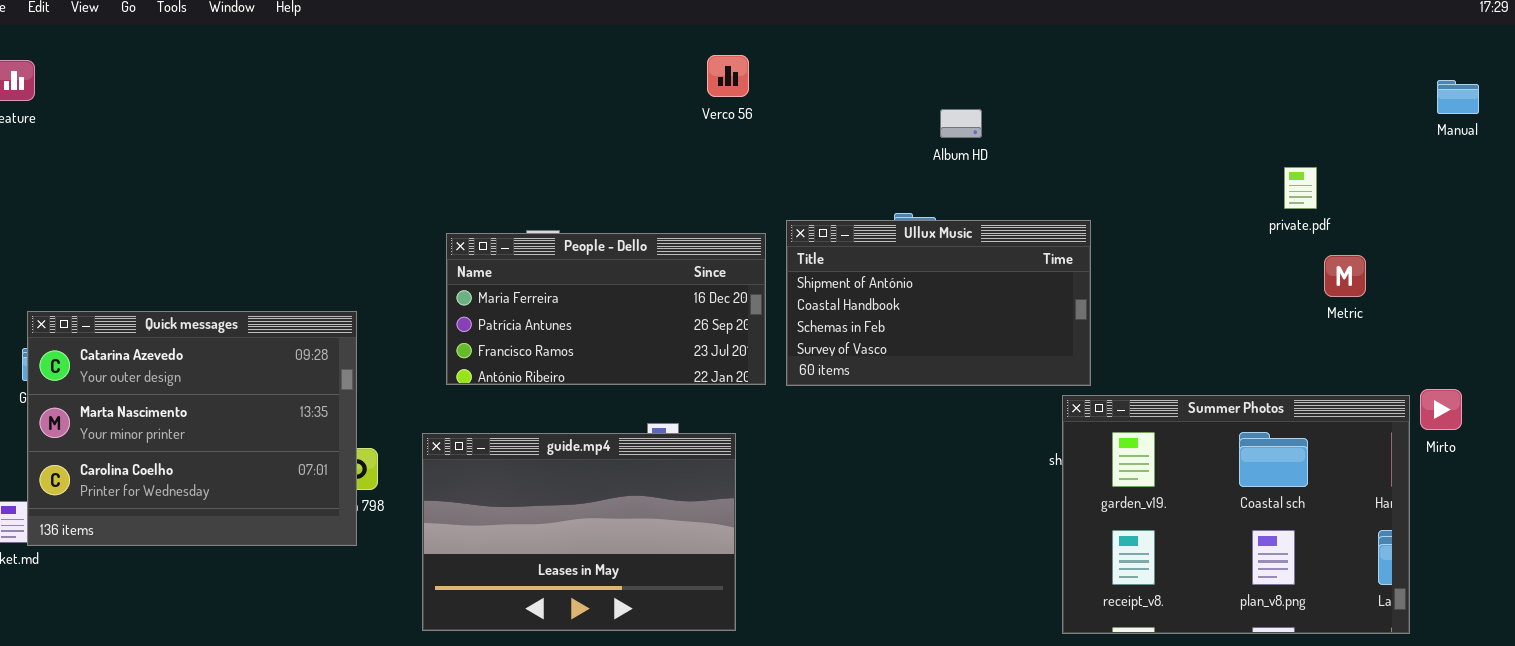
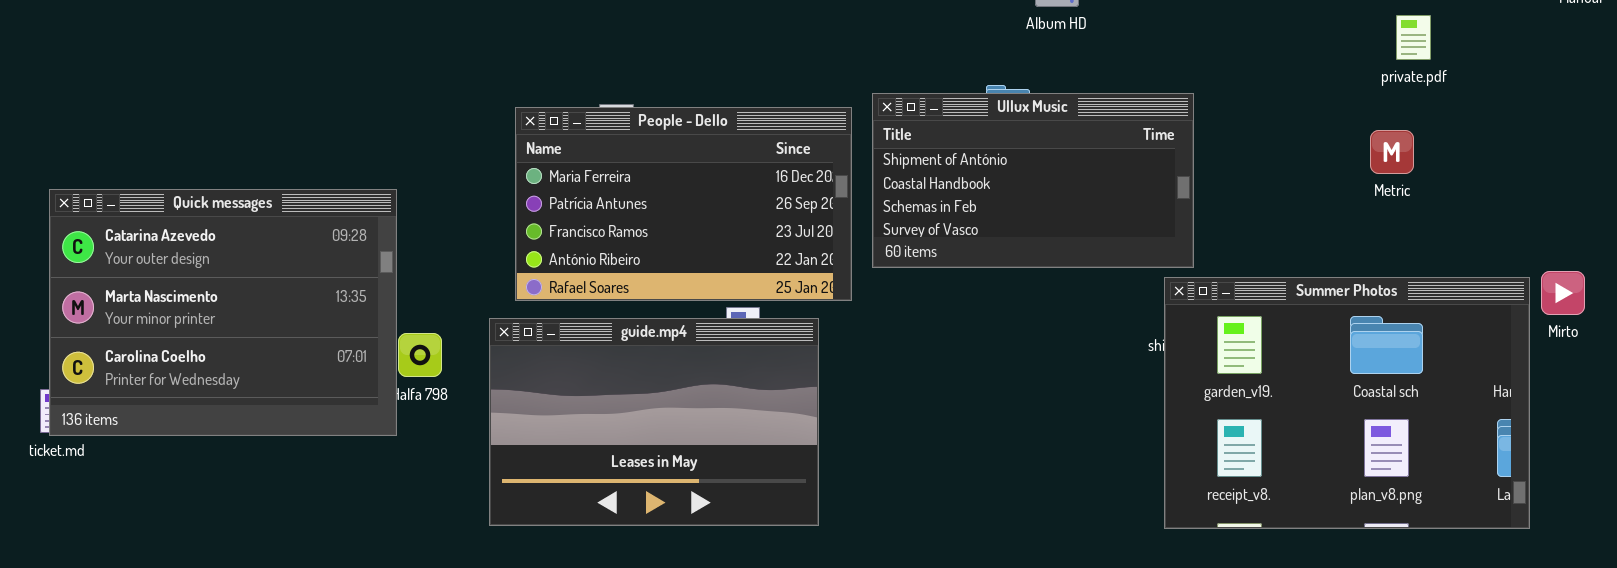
private.pdf: [1284,167,1317,209] -> [1396,15,1431,60], moved
People - Dello: [446,233,766,385] -> [515,107,852,301], resized
Metric: [1324,255,1366,297] -> [1370,130,1414,174], moved
Quick messages: [27,311,357,546] -> [49,189,397,436], moved

